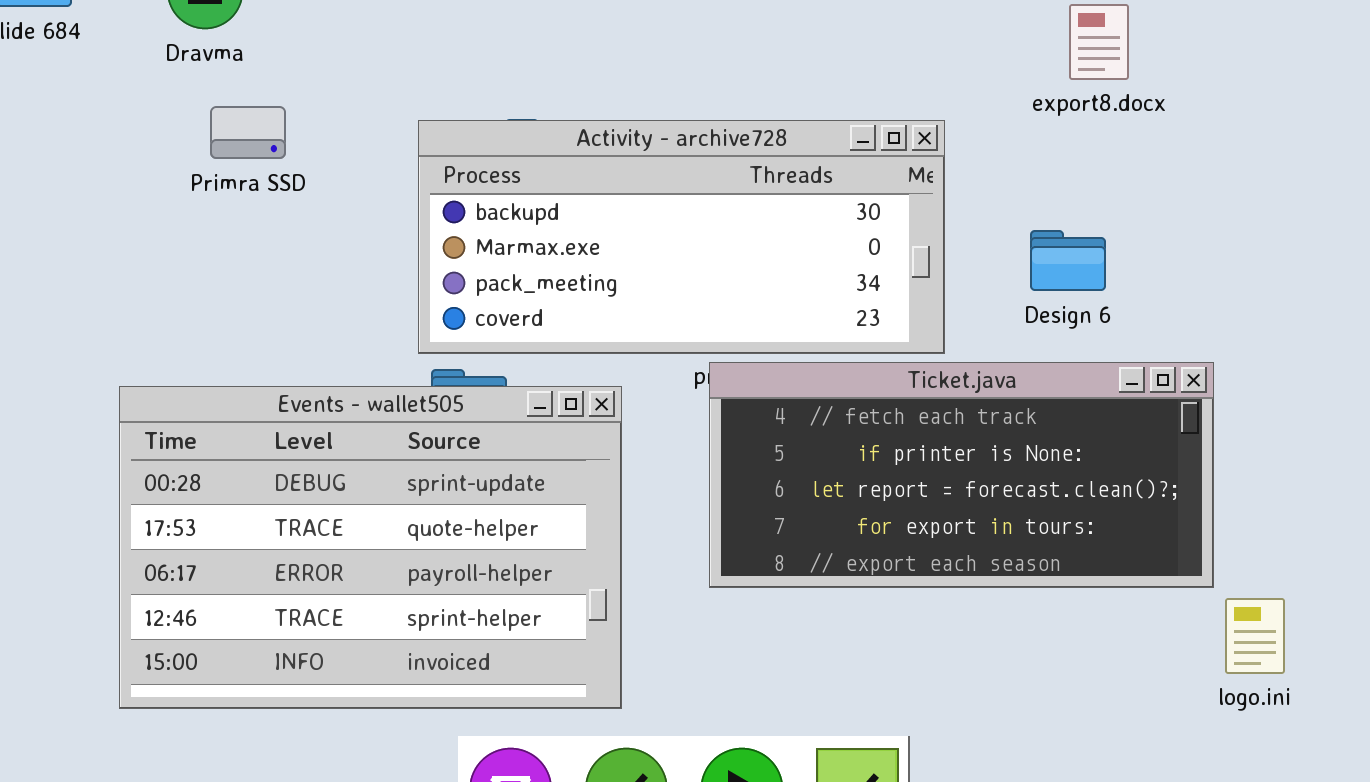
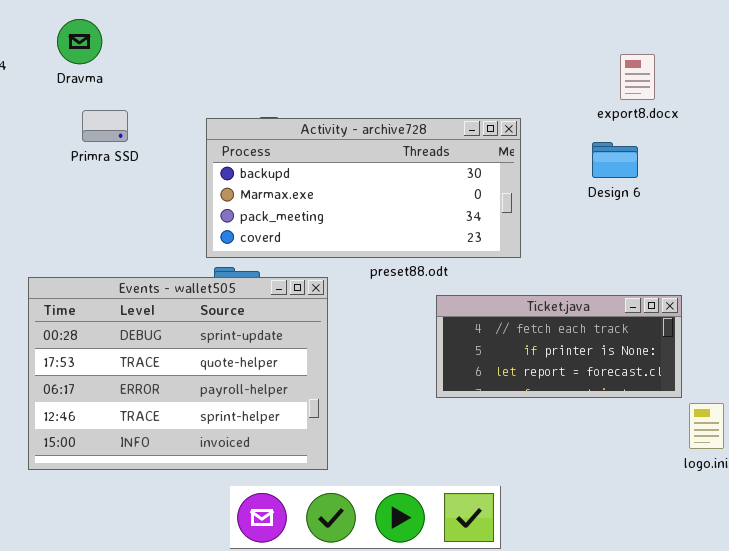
export8.docx: [1069,4,1129,80] -> [620,54,655,100], moved
Design 6: [1030,230,1106,291] -> [592,142,638,178], moved
Ticket.java: [709,362,1214,588] -> [436,295,682,398], resized

